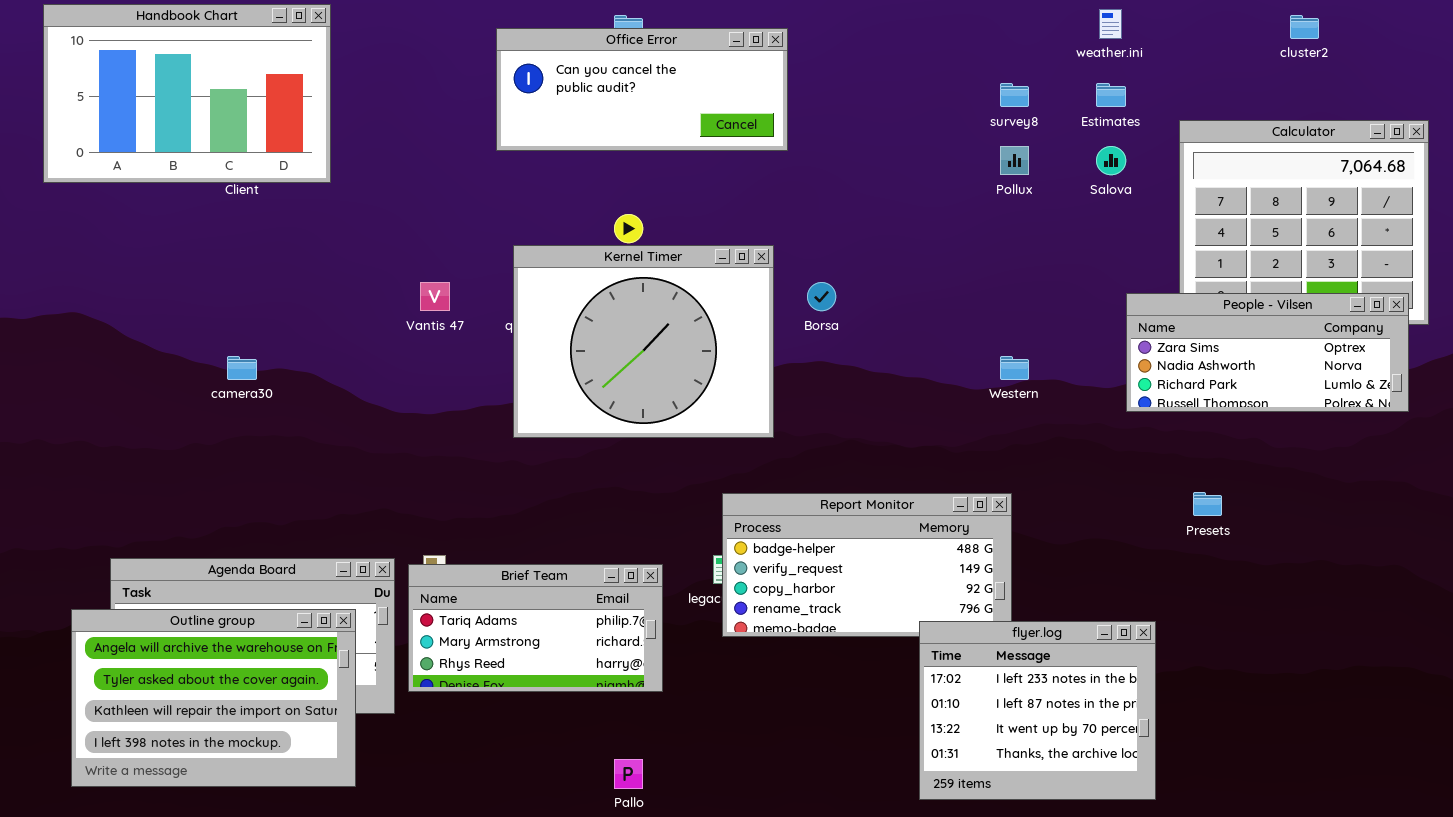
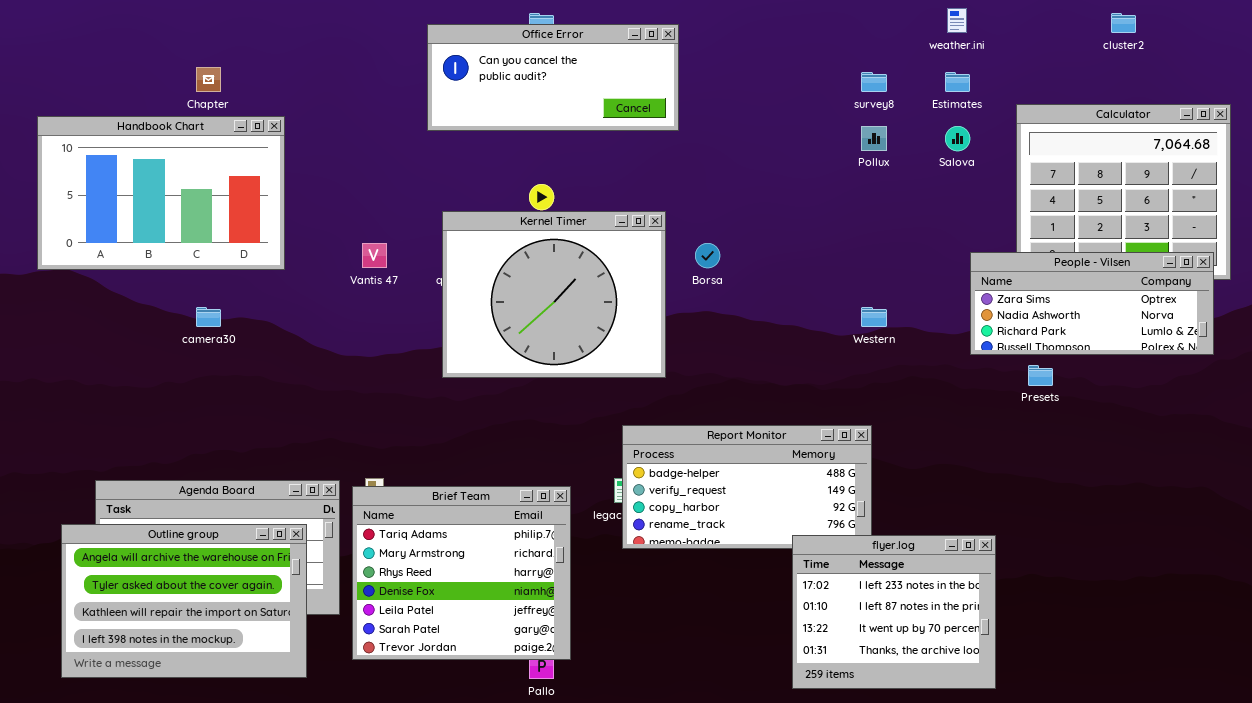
Handbook Chart: [43,4,331,183] -> [37,116,285,270], moved
Presets: [1193,492,1222,516] -> [1028,365,1053,386], moved
Brief Team: [408,564,663,692] -> [352,486,571,660], resized

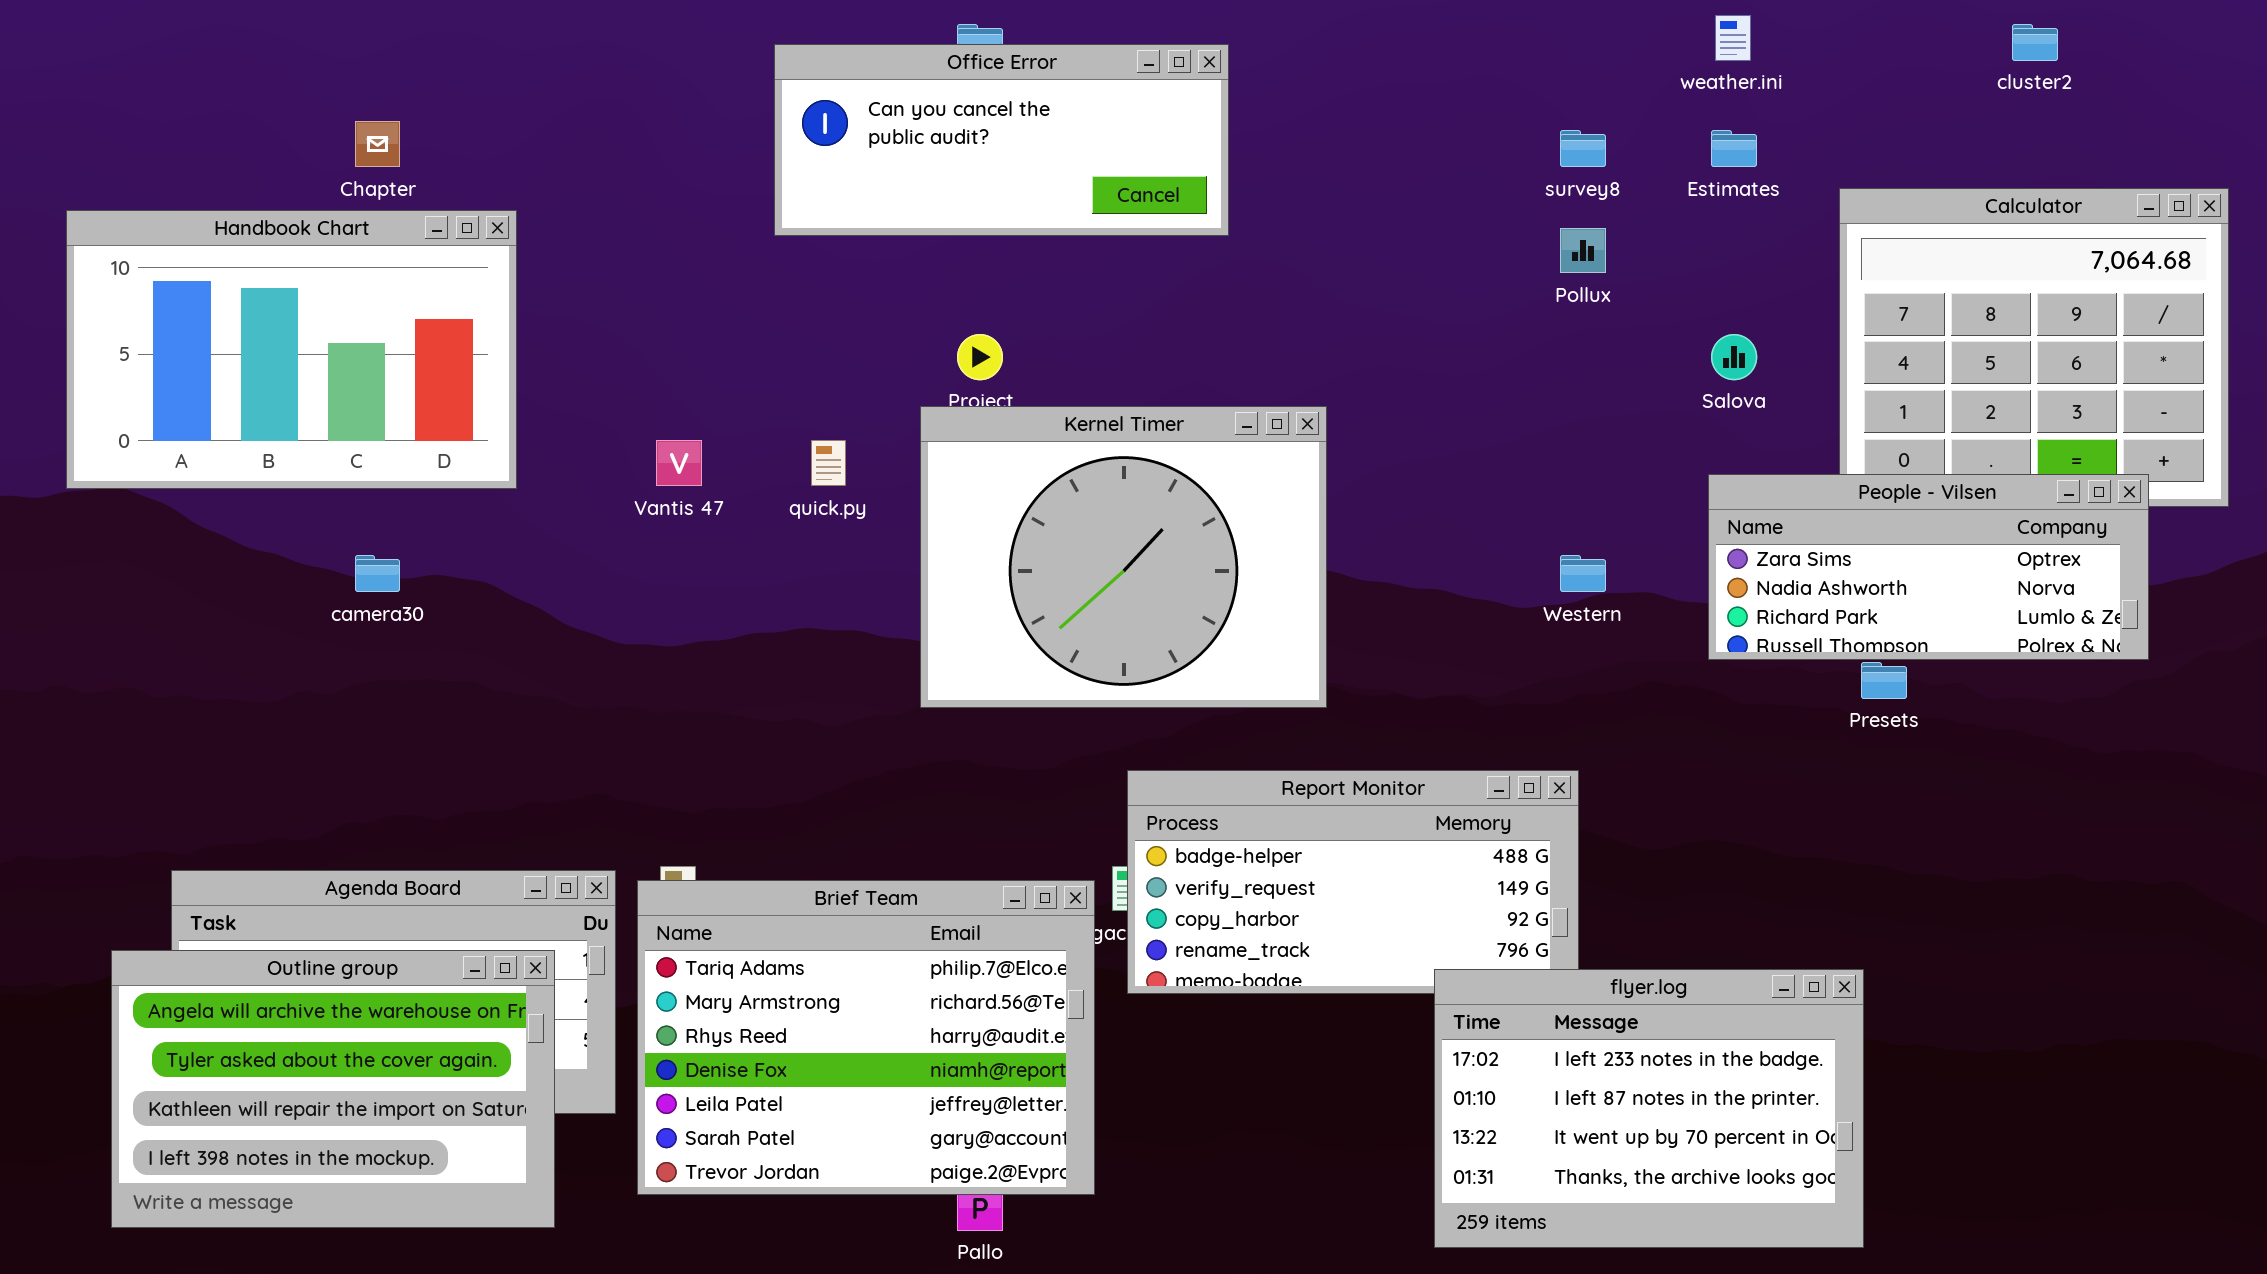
Salova: [945,126,970,151] -> [1711,334,1757,380], moved
Kernel Timer: [442,211,666,378] -> [920,406,1327,708], moved
People - Vilsen: [970,252,1214,355] -> [1708,474,2149,660], moved
Brief Team: [352,486,571,660] -> [637,880,1095,1195], resized
flyer.log: [792,535,996,689] -> [1434,969,1864,1248], resized

